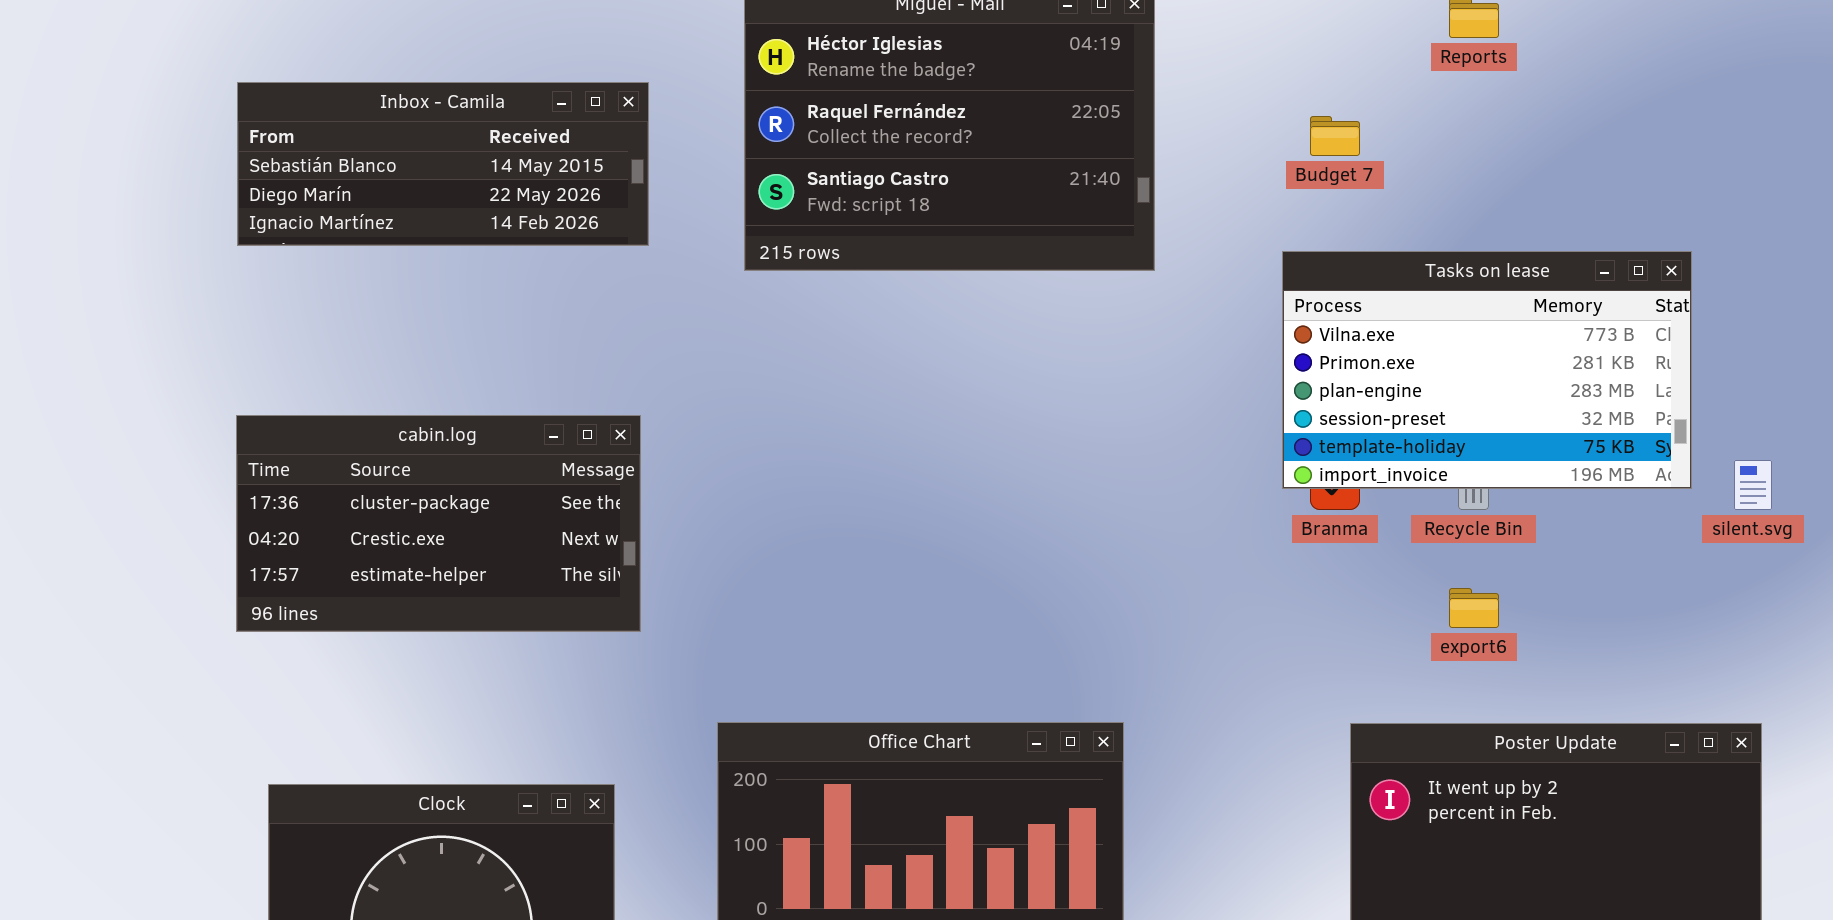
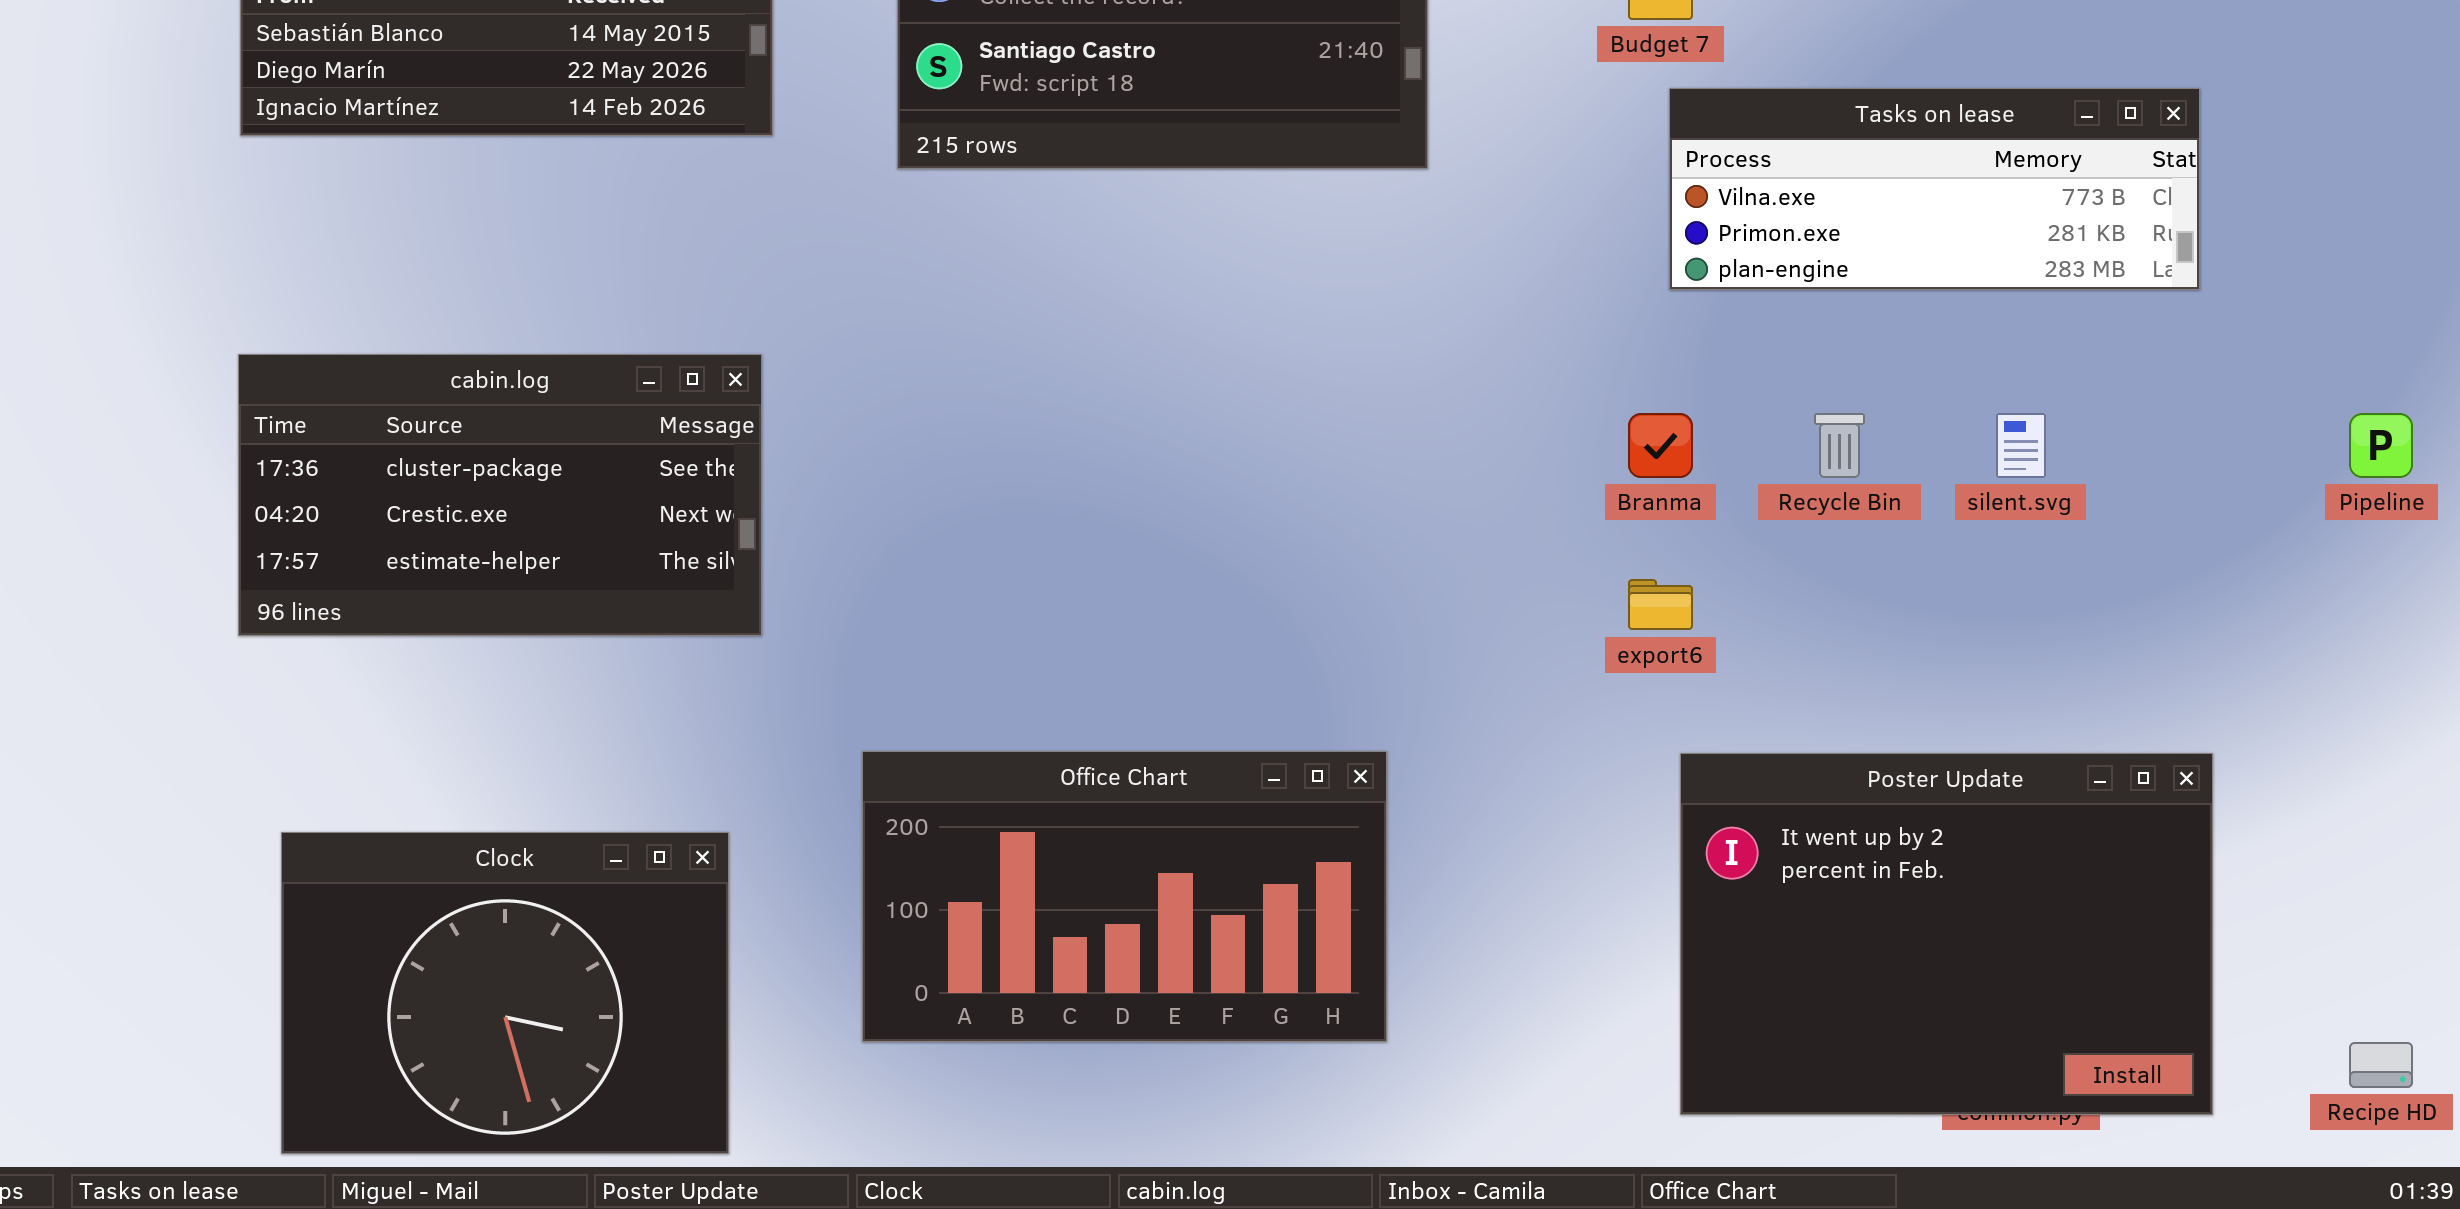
Tasks on lease: [1282,251,1692,489] -> [1669,88,2200,290], moved, resized
silent.svg: [1734,460,1772,510] -> [1996,413,2046,478], moved
export6: [1449,588,1499,628] -> [1628,579,1693,630], moved

